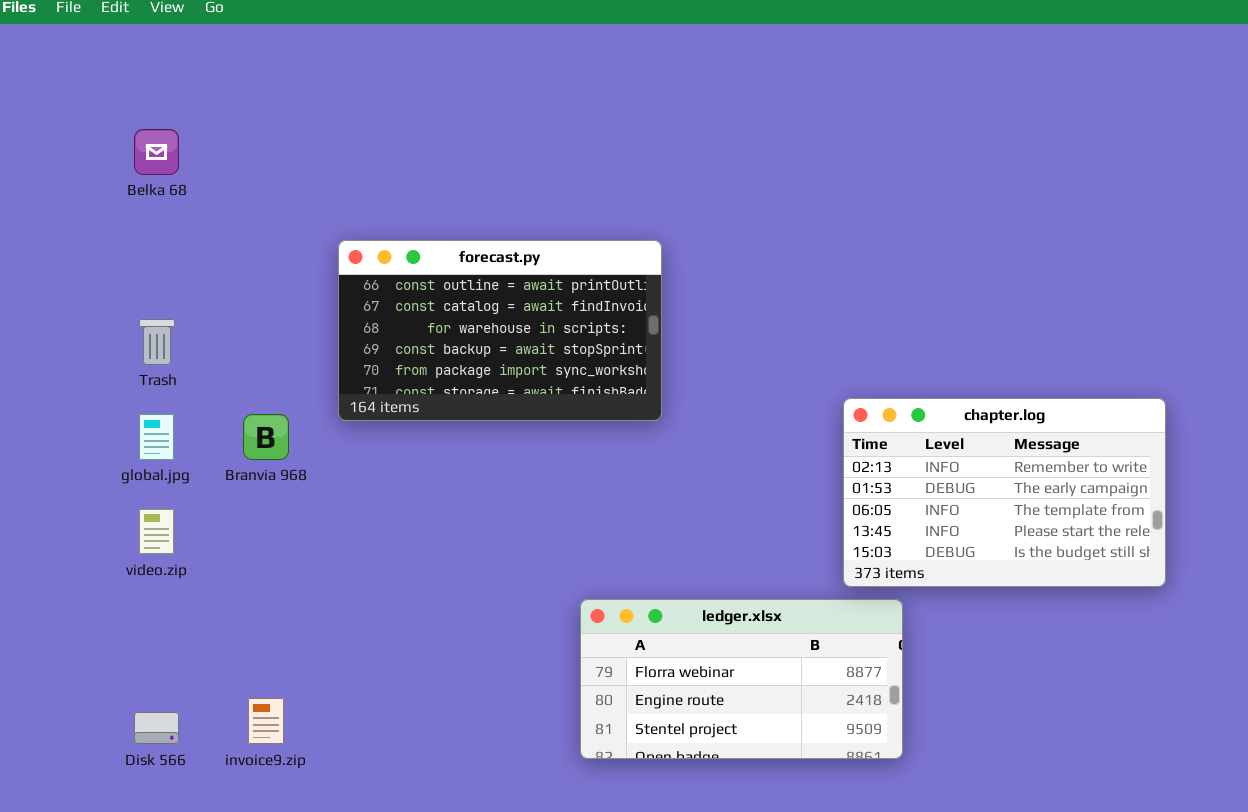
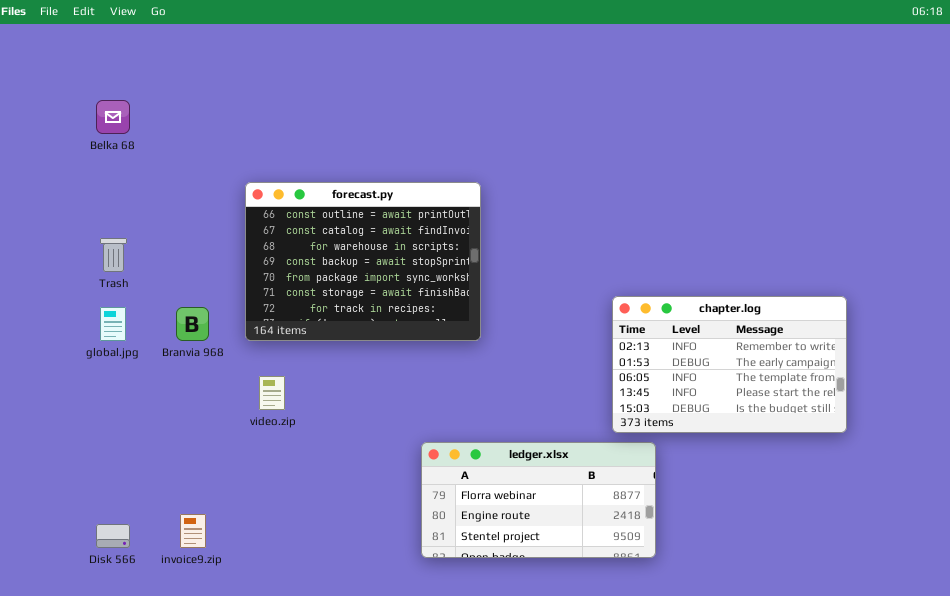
forecast.py: [338,240,662,421] -> [245,182,481,341], resized
video.zip: [139,509,174,554] -> [259,376,285,410], moved

